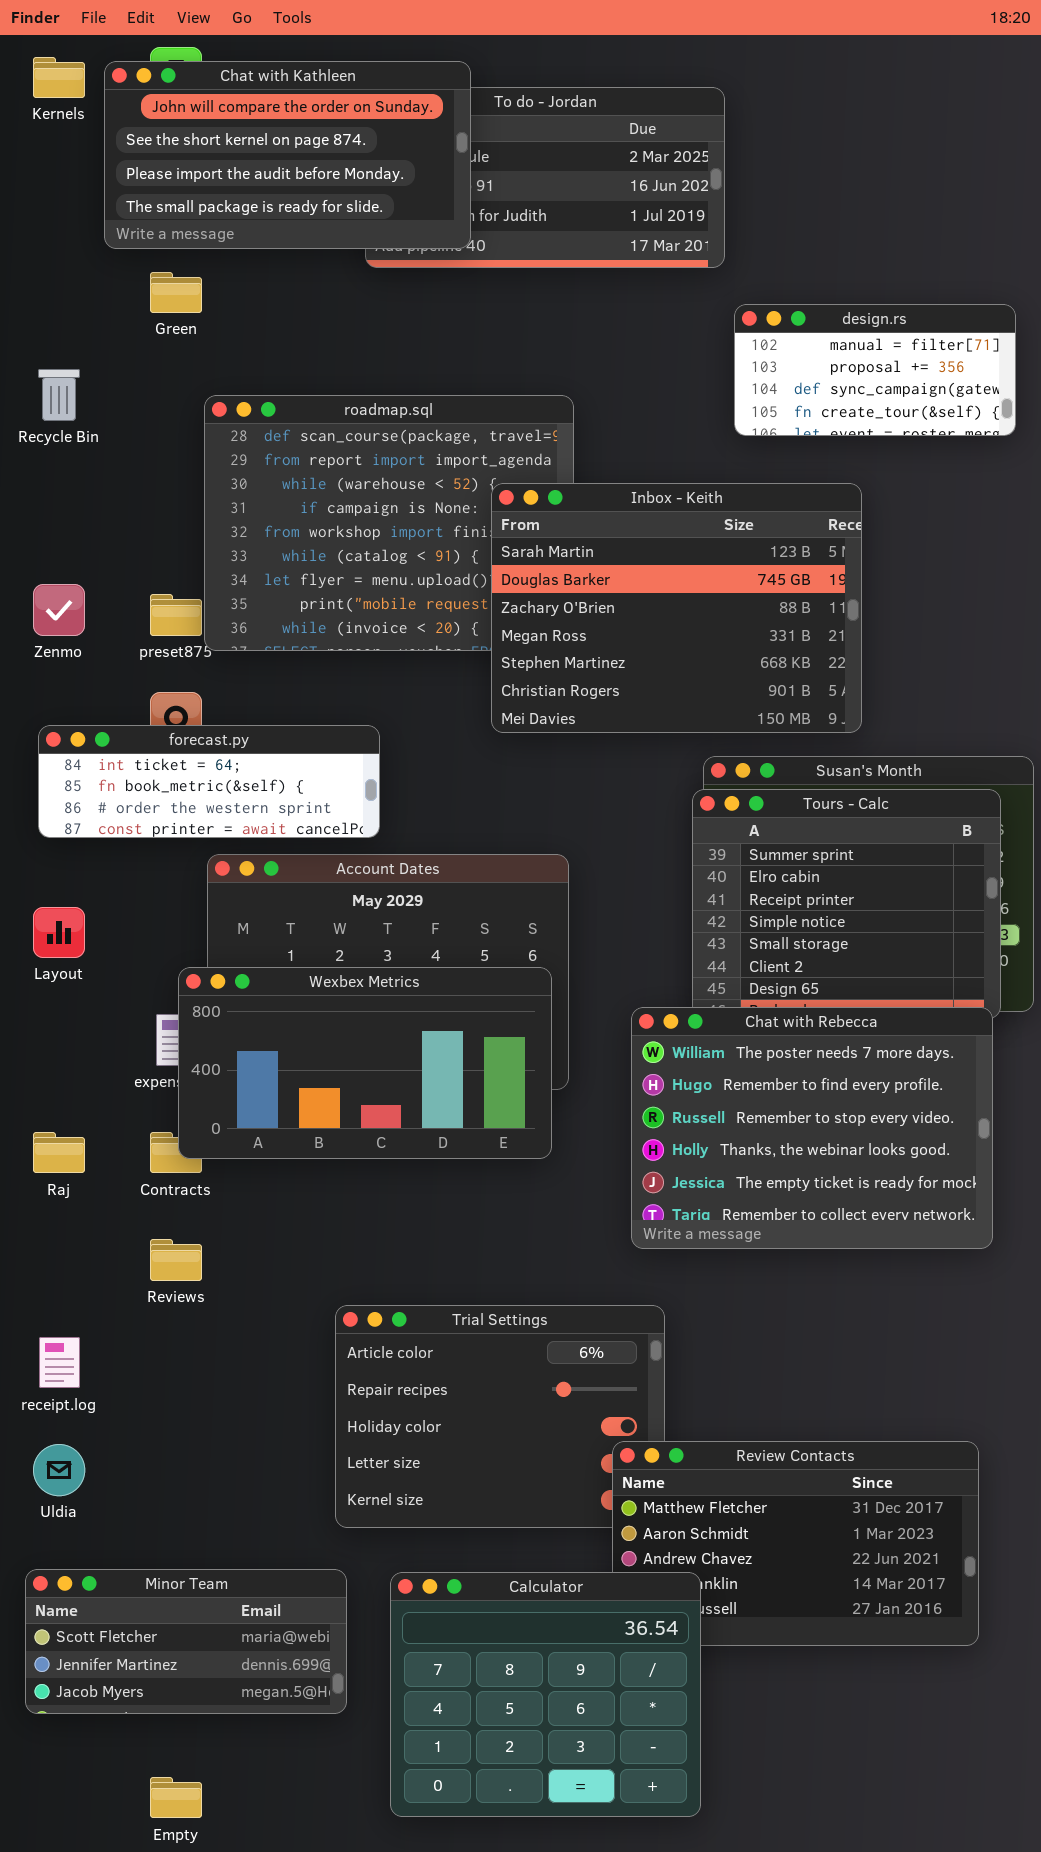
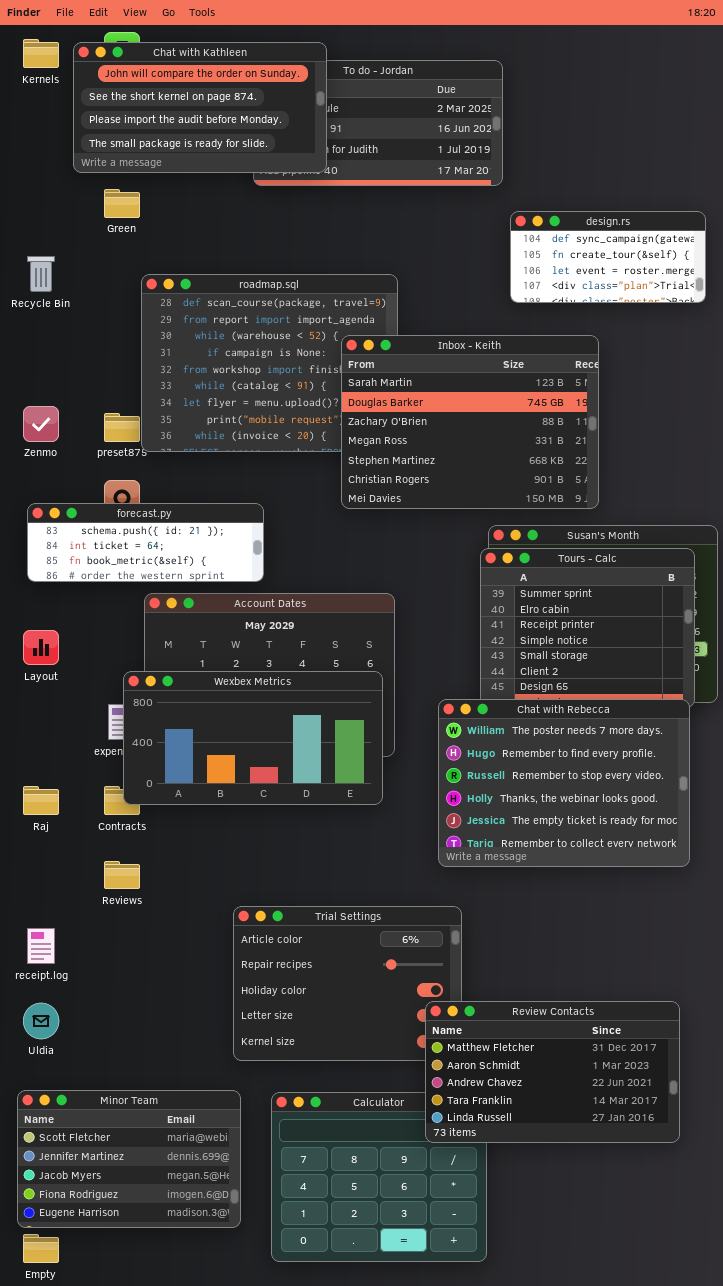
design.rs: [734,304,1016,436] -> [510,211,706,303], scrolled down 2 rows
forecast.py: [38,725,380,838] -> [27,503,264,582], scrolled up 1 row
Review Contacts: [612,1441,979,1646] -> [425,1001,680,1143], raised
Minor Team: [25,1569,347,1714] -> [17,1090,241,1228], resized
Empty: [150,1777,202,1818] -> [23,1234,59,1263], moved

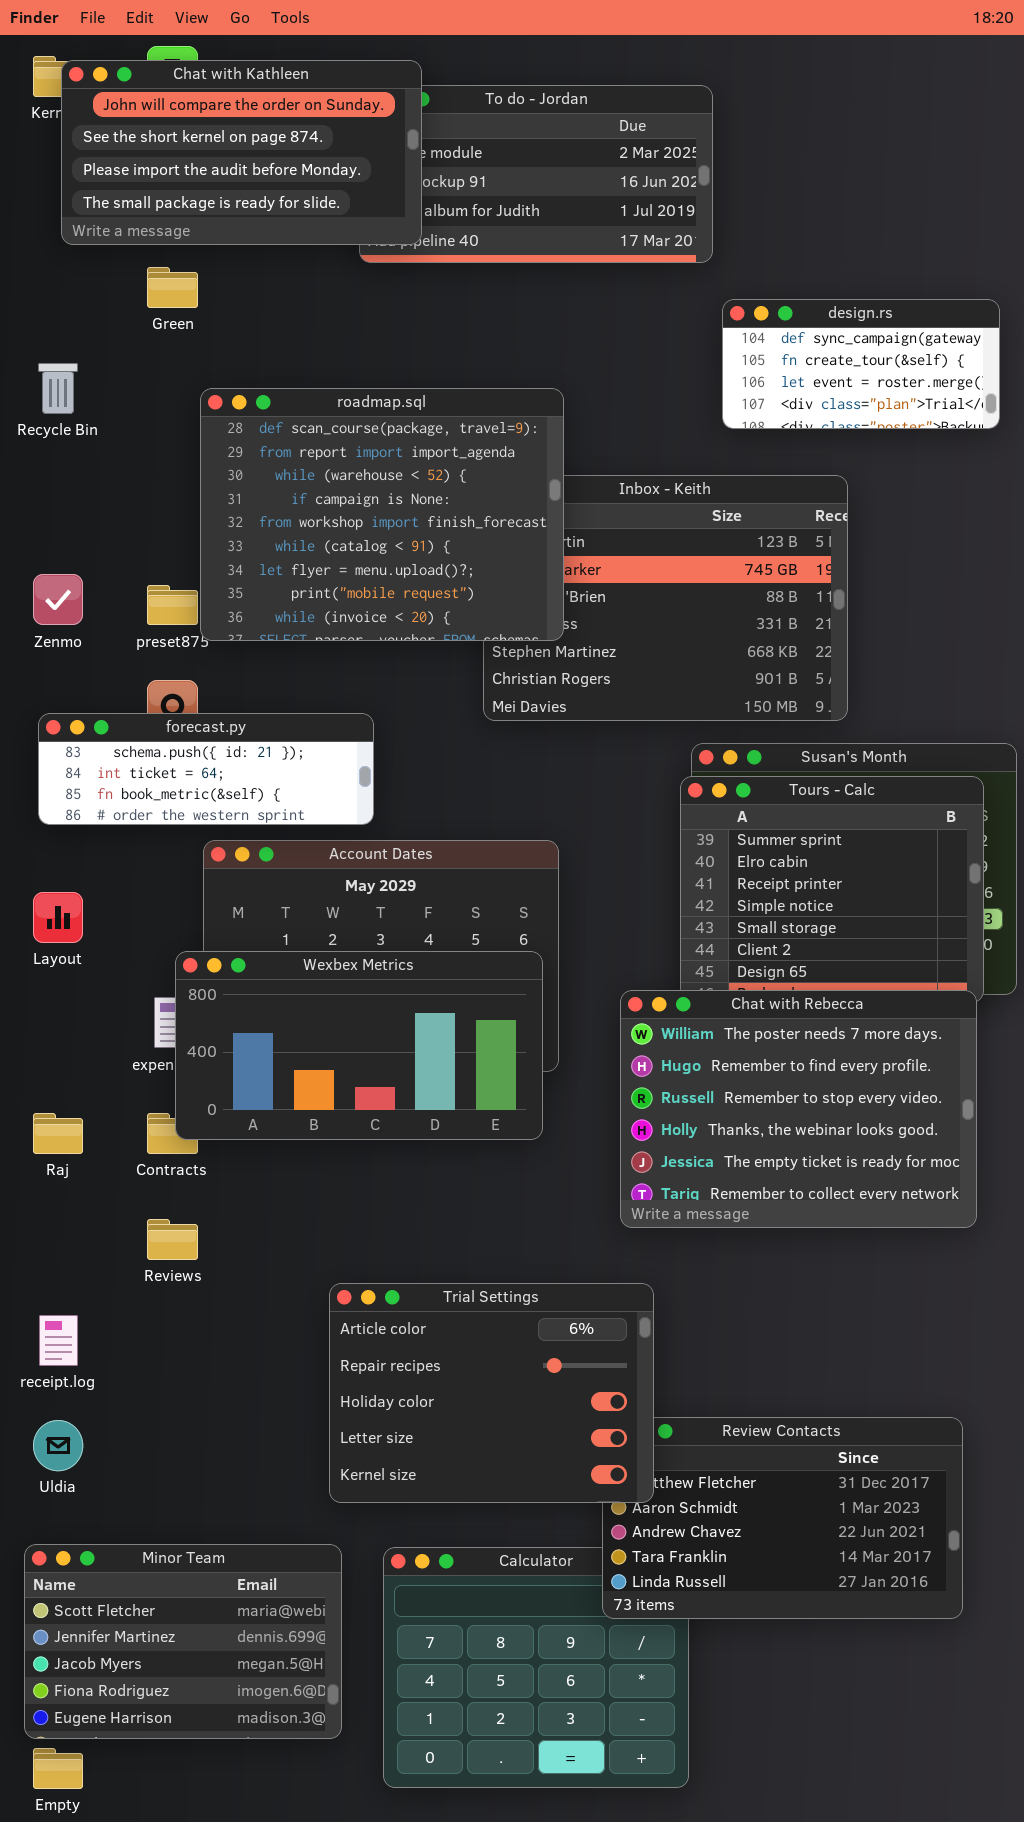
Chat with Kathleen: [73,42,327,173] -> [61,60,422,245], moved
roadmap.sql: [141,274,398,452] -> [200,388,564,641], raised
Trial Settings: [233,906,462,1061] -> [329,1283,654,1503], raised

